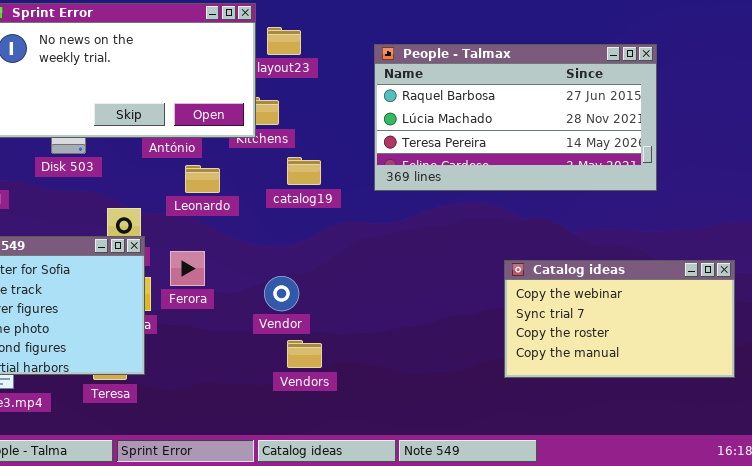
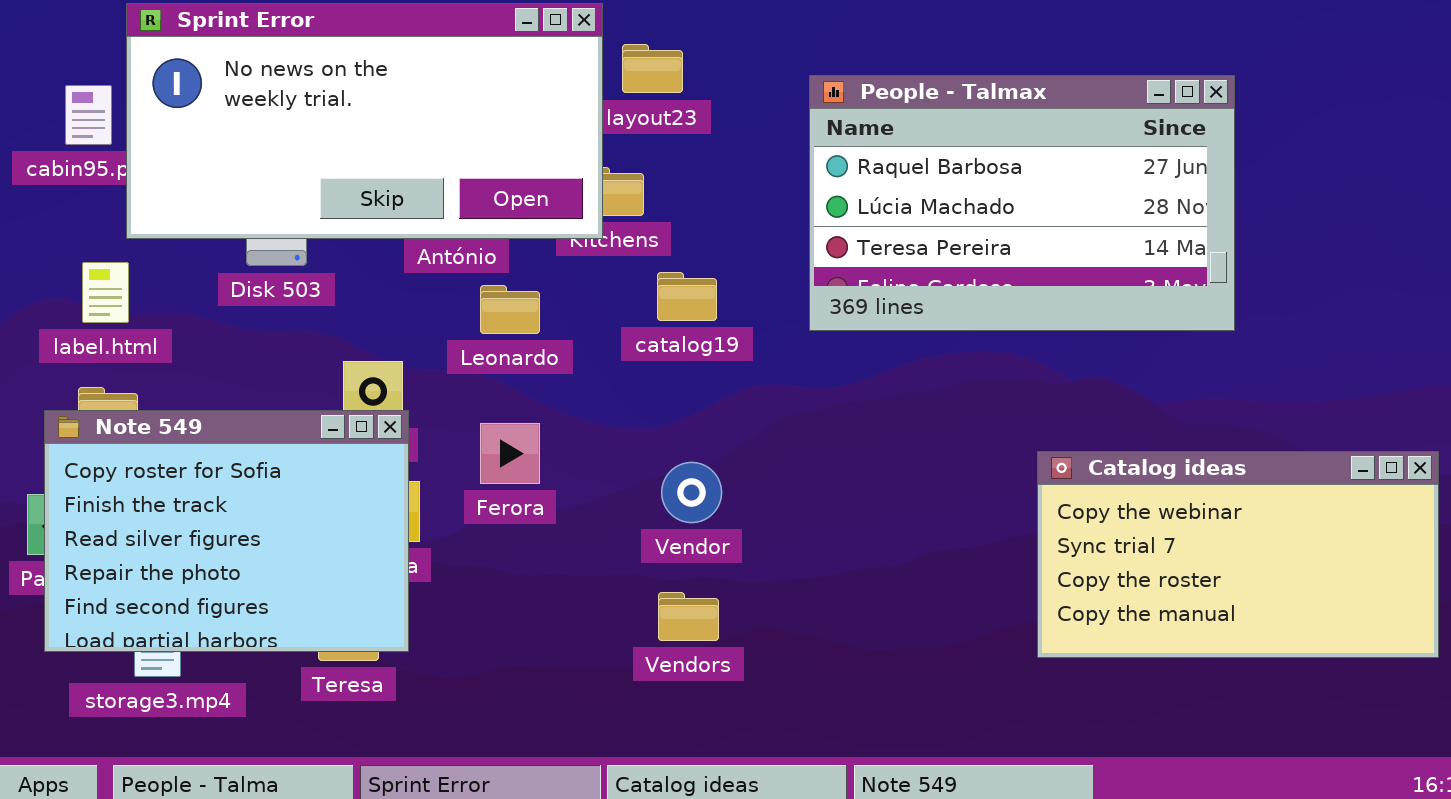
People - Talmax: [374,44,657,191] -> [809,75,1235,331], resized
Ferora: [170,251,205,286] -> [480,423,540,484], moved
Vendor: [264,276,299,311] -> [661,462,722,523], moved

